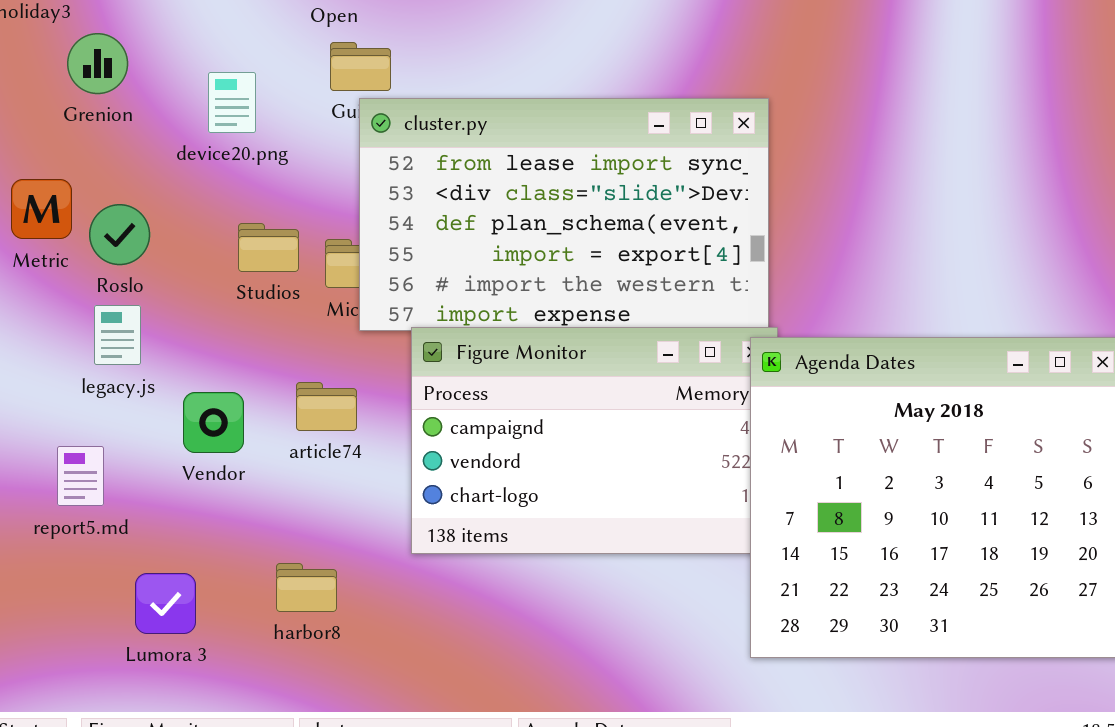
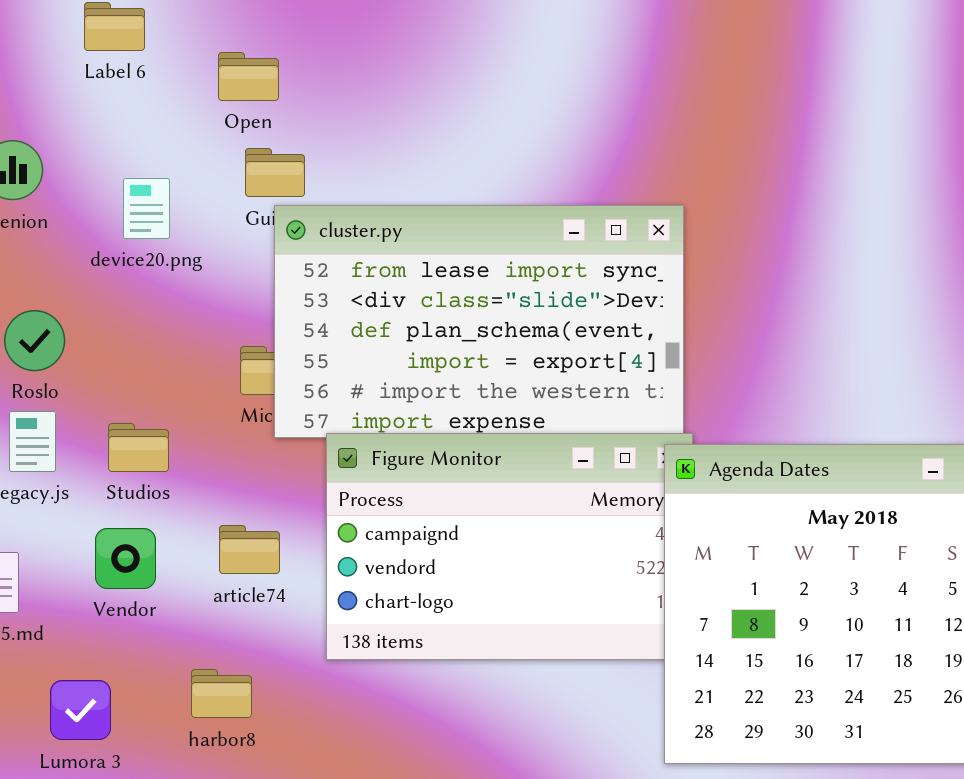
Studios: [238,223,299,272] -> [108,423,169,472], moved
article74: [296,382,357,431] -> [219,525,280,574], moved
Vendor: [183,392,244,453] -> [95,528,156,589], moved

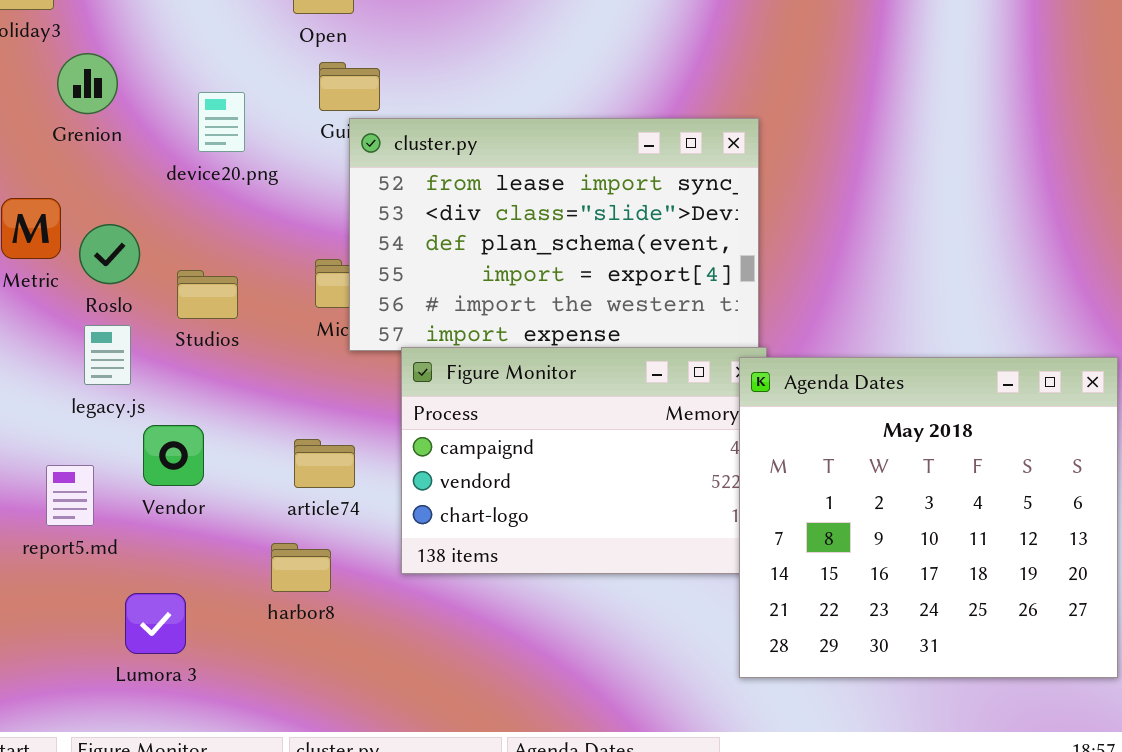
Studios: [108,423,169,472] -> [177,270,238,319], moved
Vendor: [95,528,156,589] -> [143,425,204,486], moved
harbor8: [191,669,252,718] -> [271,543,331,592], moved

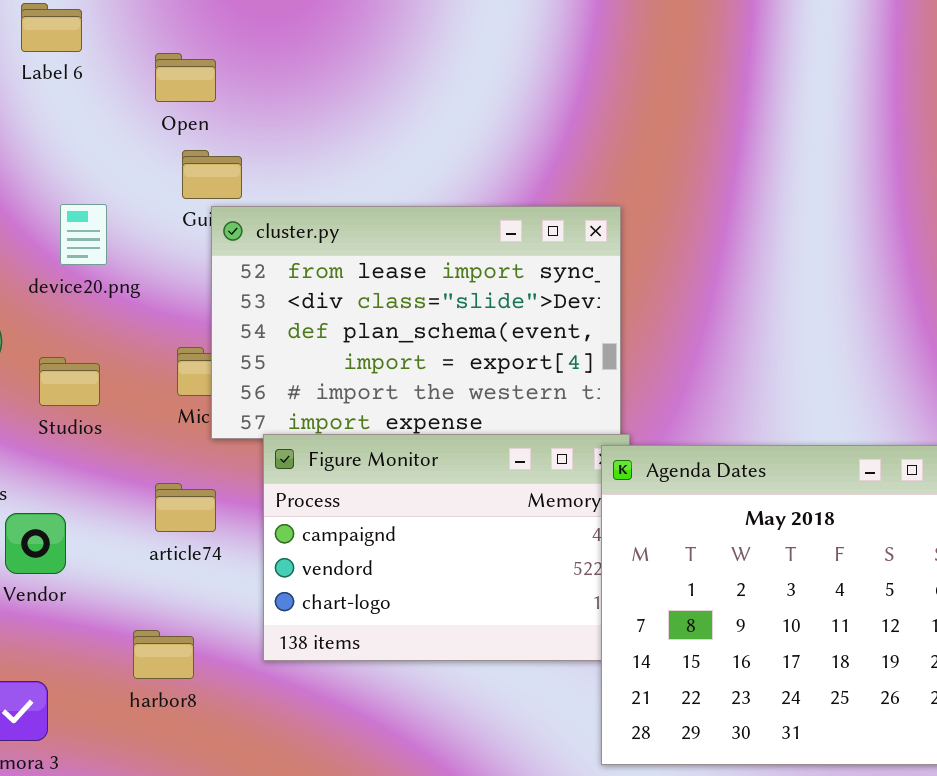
device20.png: [198,92,245,152] -> [60,204,107,265], moved
article74: [294,439,355,488] -> [155,483,216,532], moved

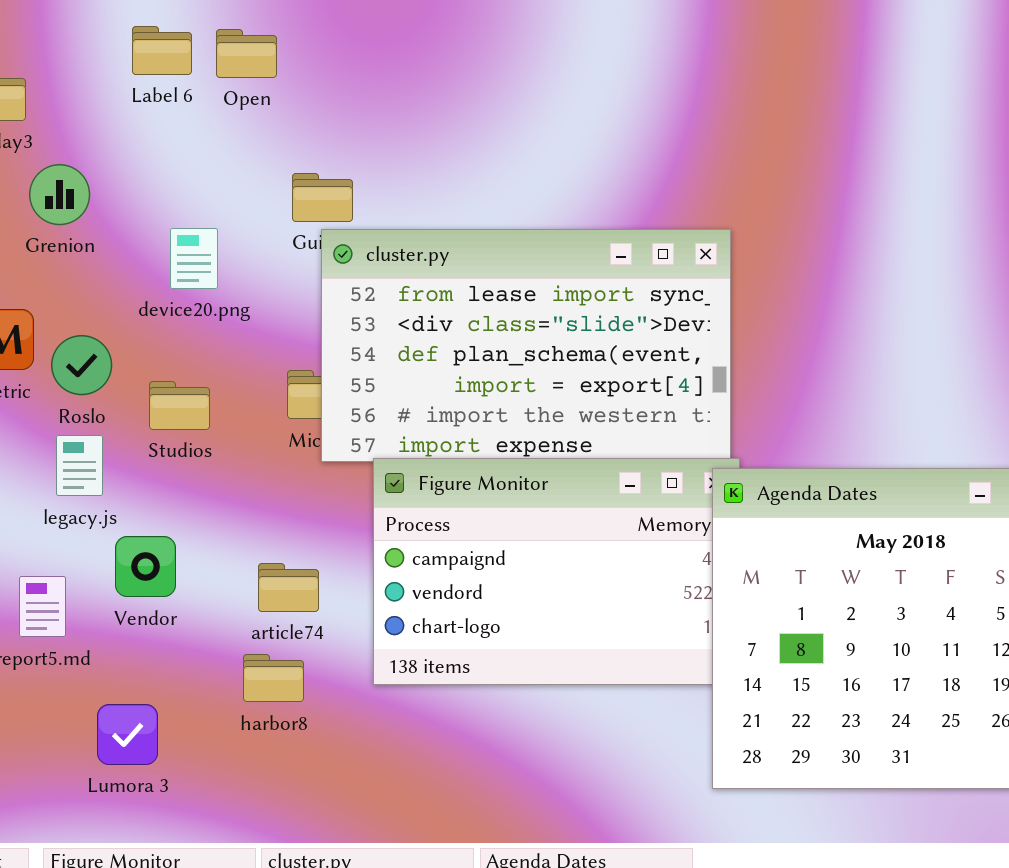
Open: [155,53,216,102] -> [216,29,277,78], moved
article74: [155,483,216,532] -> [258,563,319,612], moved

